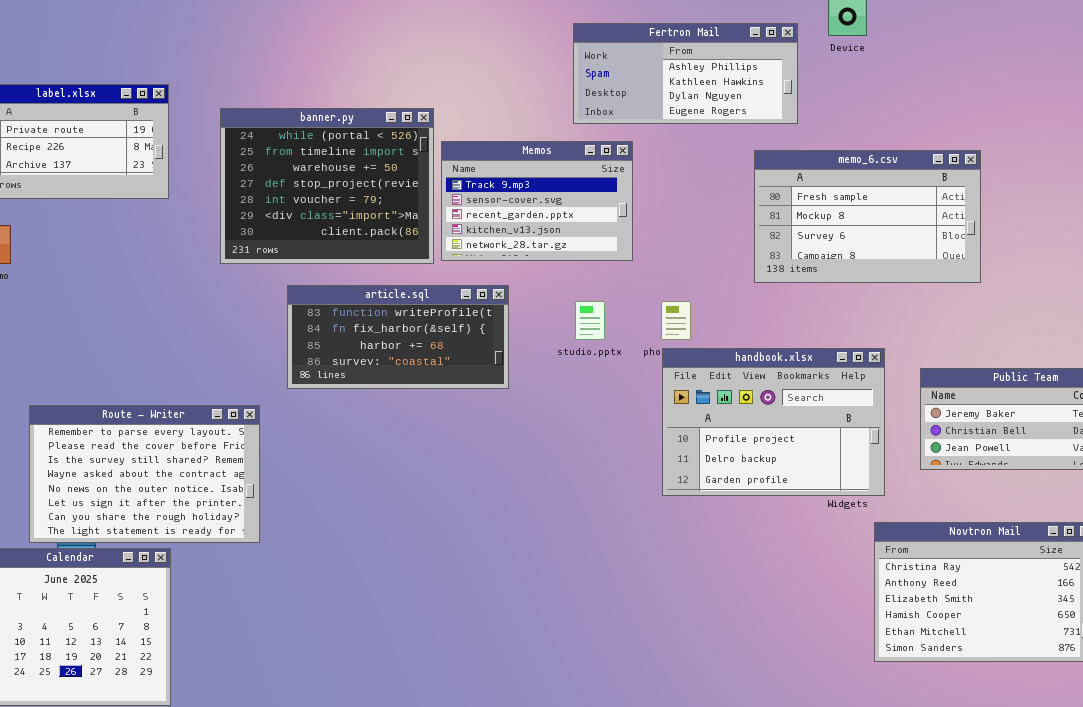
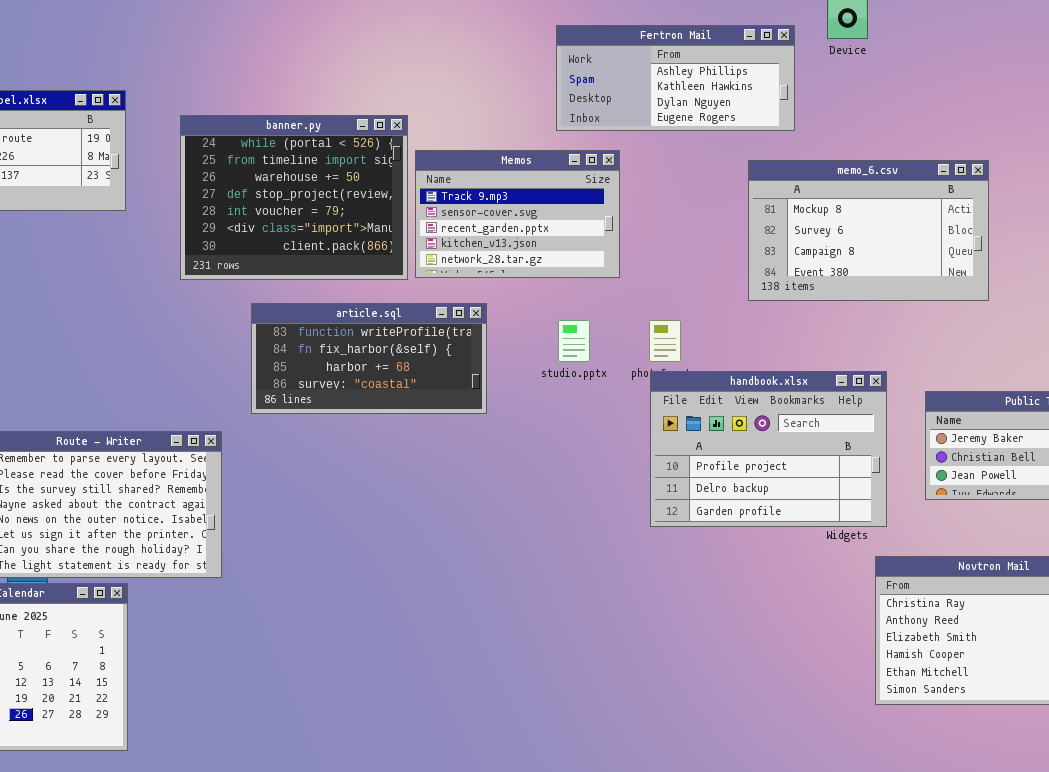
memo_6.csv: [754,150,981,283] -> [748,160,989,301], scrolled down 1 row

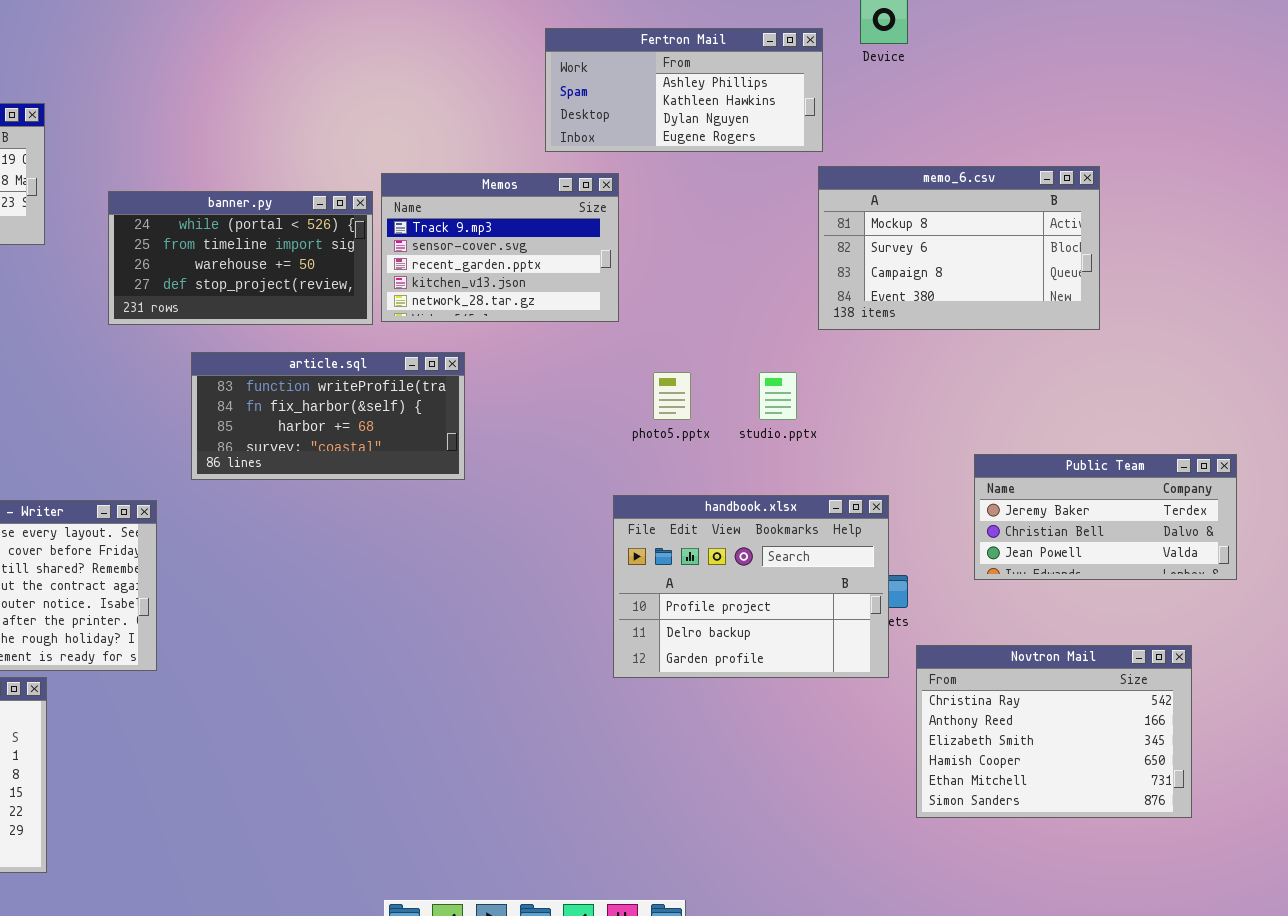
banner.py: [180,115,408,280] -> [108,191,373,325], resized
memo_6.csv: [748,160,989,301] -> [818,166,1100,330], moved
studio.pptx: [558,320,590,362] -> [759,372,797,420], moved
handbook.xlsx: [650,371,887,527] -> [613,495,889,678], moved

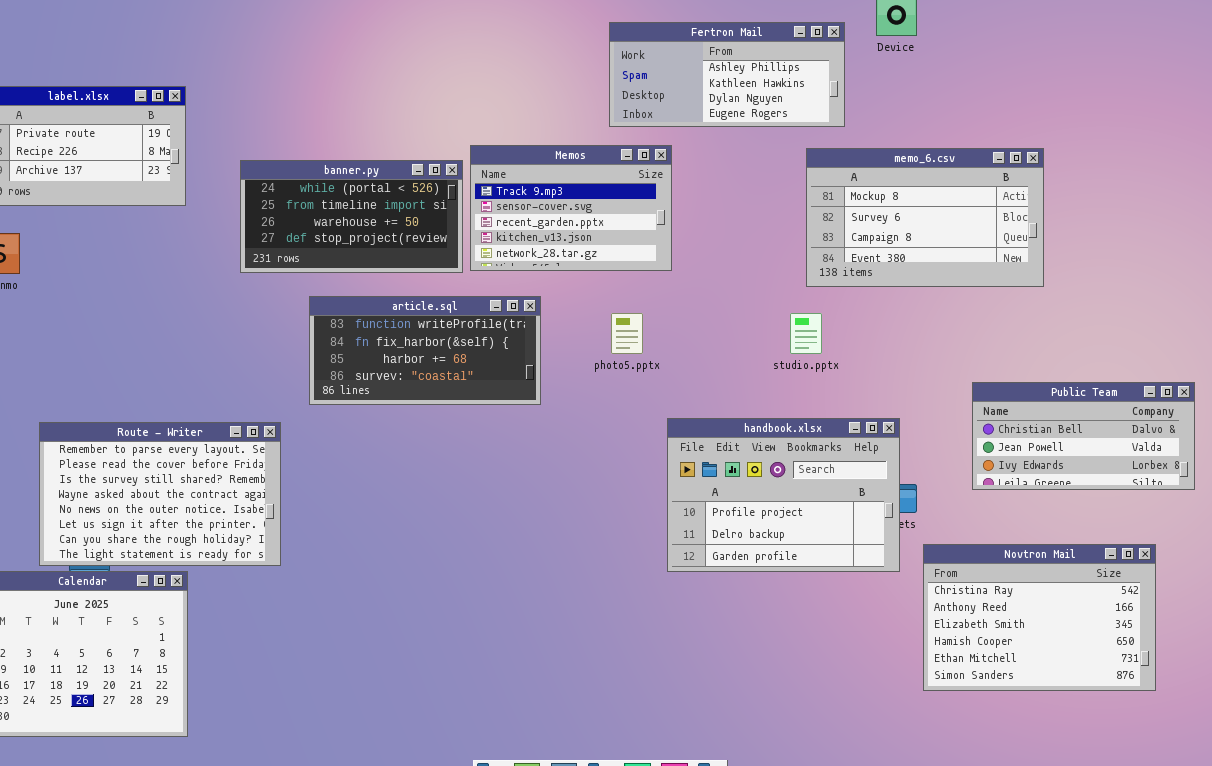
memo_6.csv: [818,166,1100,330] -> [806,148,1044,287], moved
photo5.pptx: [653,372,691,420] -> [611,313,643,354], moved
Public Team: [974,454,1237,580] -> [972,382,1195,490], scrolled down 1 row

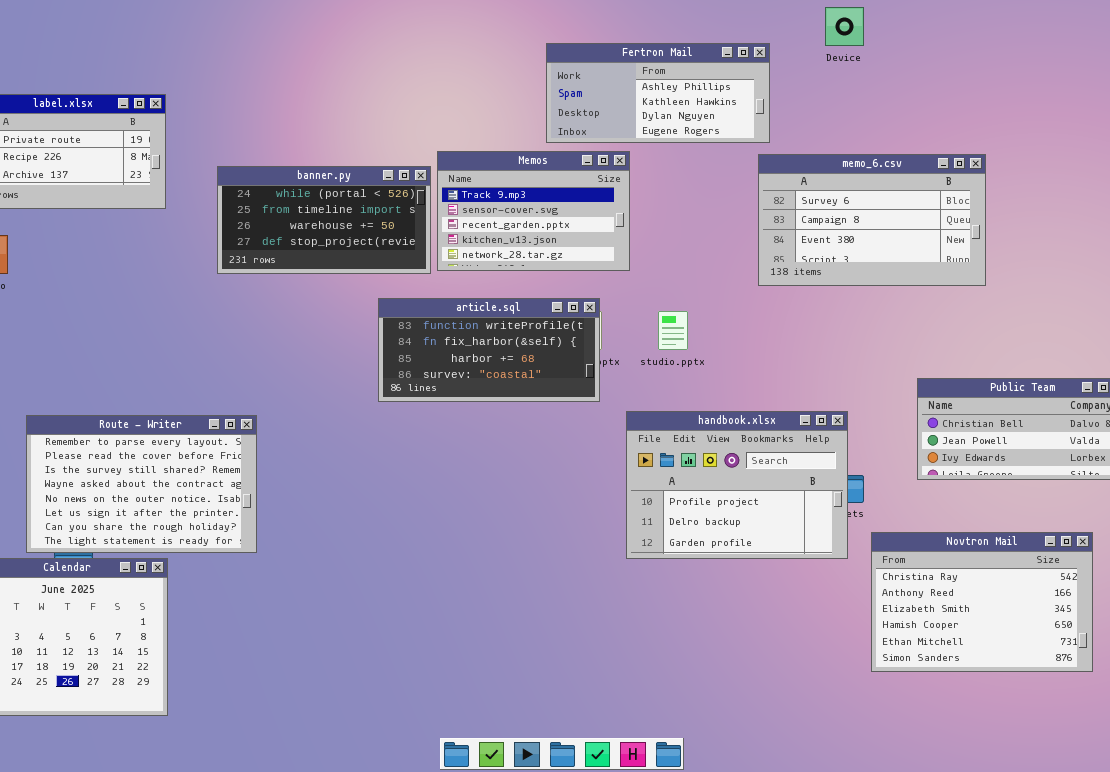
Fertron Mail: [609,22,845,127] -> [546,43,770,143], moved
memo_6.csv: [806,148,1044,287] -> [758,154,986,286], scrolled down 1 row
article.sql: [309,296,541,405] -> [378,298,600,402], moved
studio.pptx: [790,313,822,354] -> [658,311,688,350], moved

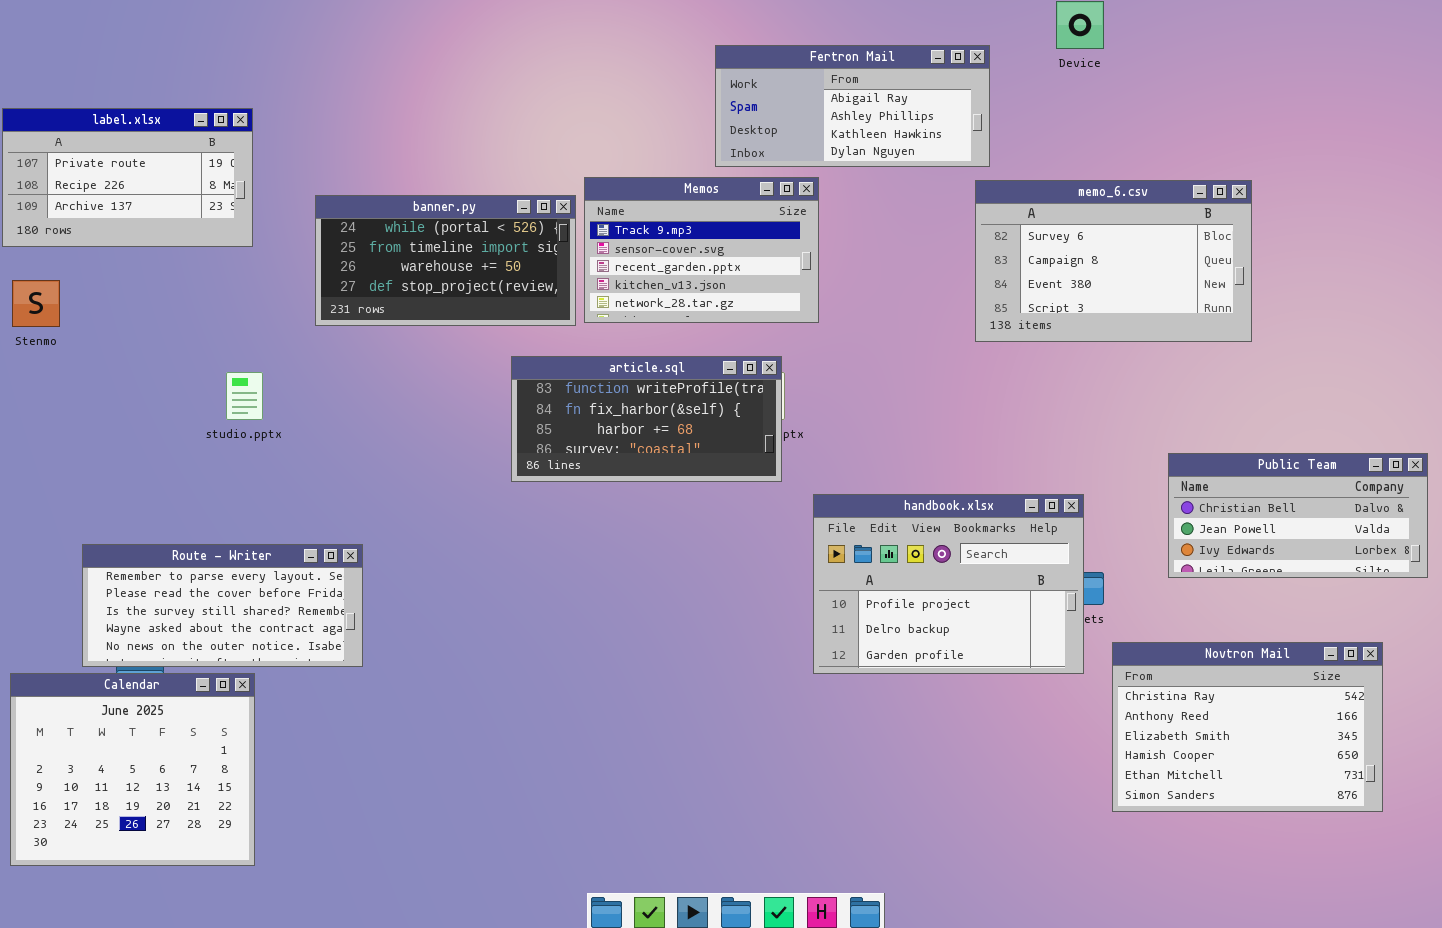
Fertron Mail: [546,43,770,143] -> [715,45,990,167], scrolled up 1 row
studio.pptx: [658,311,688,350] -> [226,372,263,420], moved
Route - Writer: [26,415,257,553] -> [82,544,363,667], resized

